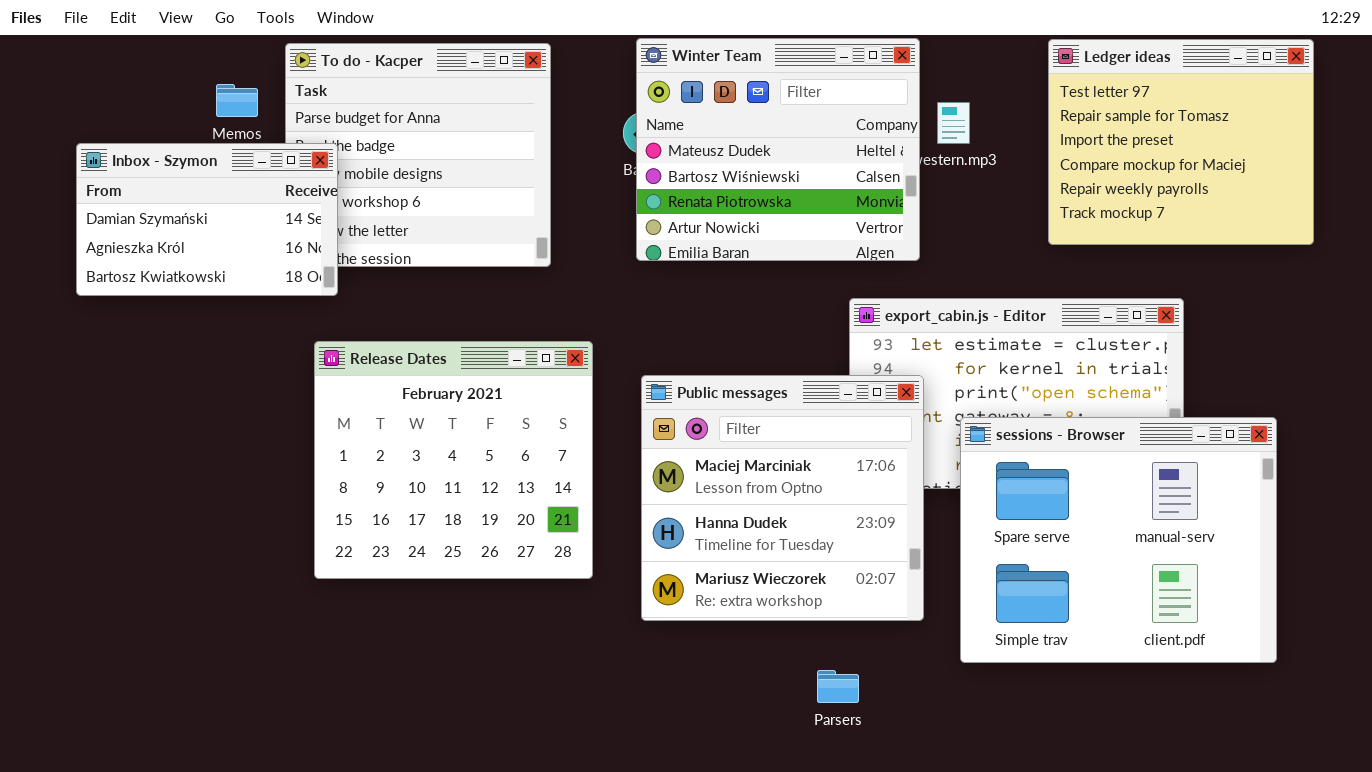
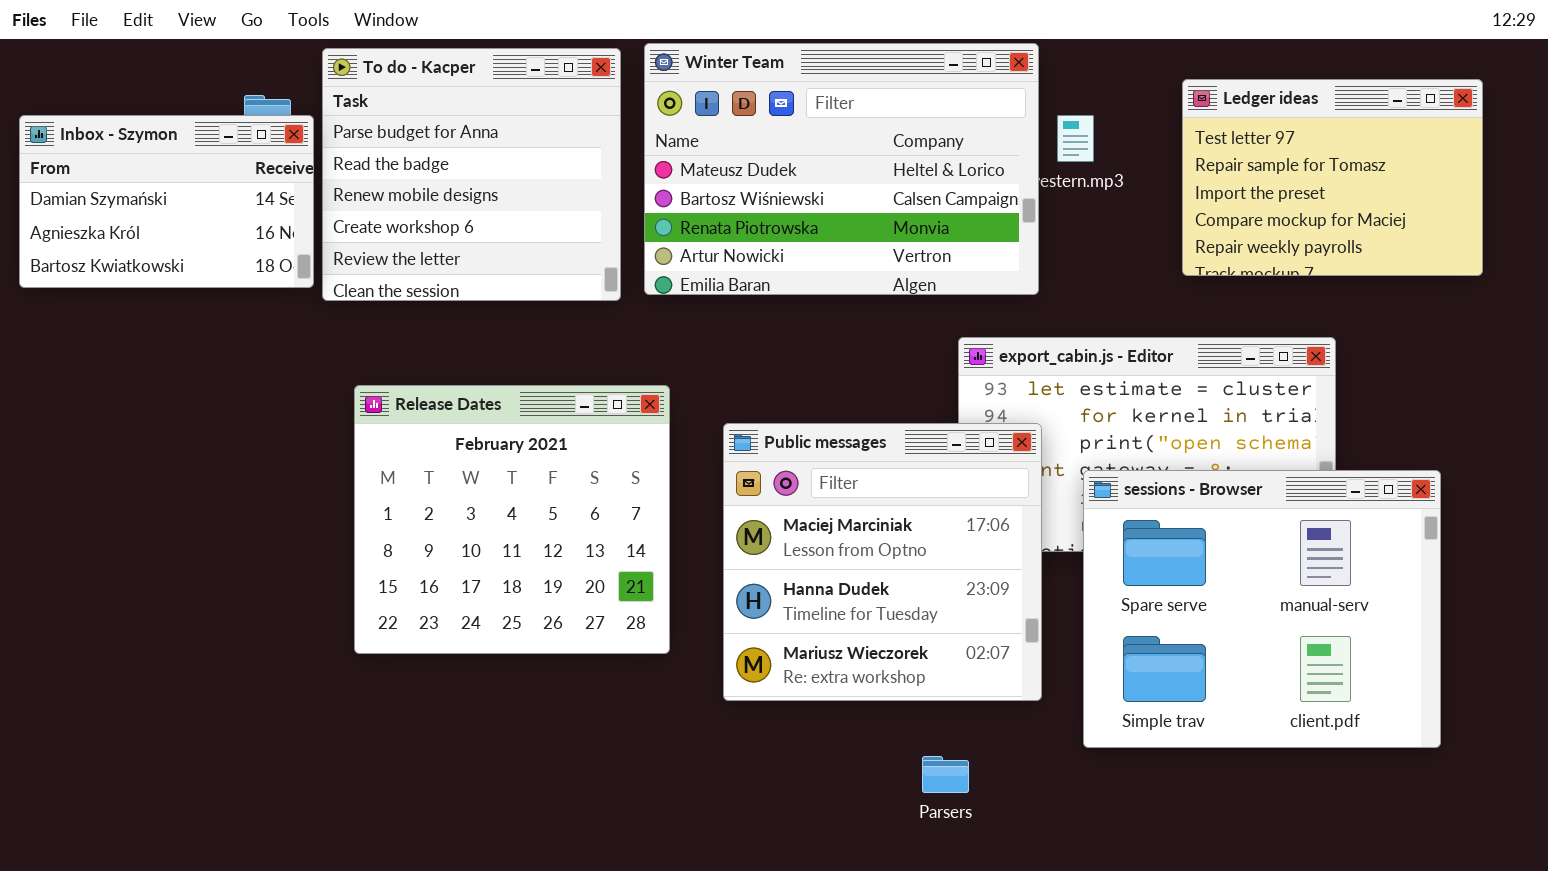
Winter Team: [636,38,920,261] -> [644,43,1039,295], resized
Ledger ideas: [1048,39,1314,245] -> [1182,79,1483,276], resized
Inbox - Szymon: [76,143,338,296] -> [19,115,314,288], moved

